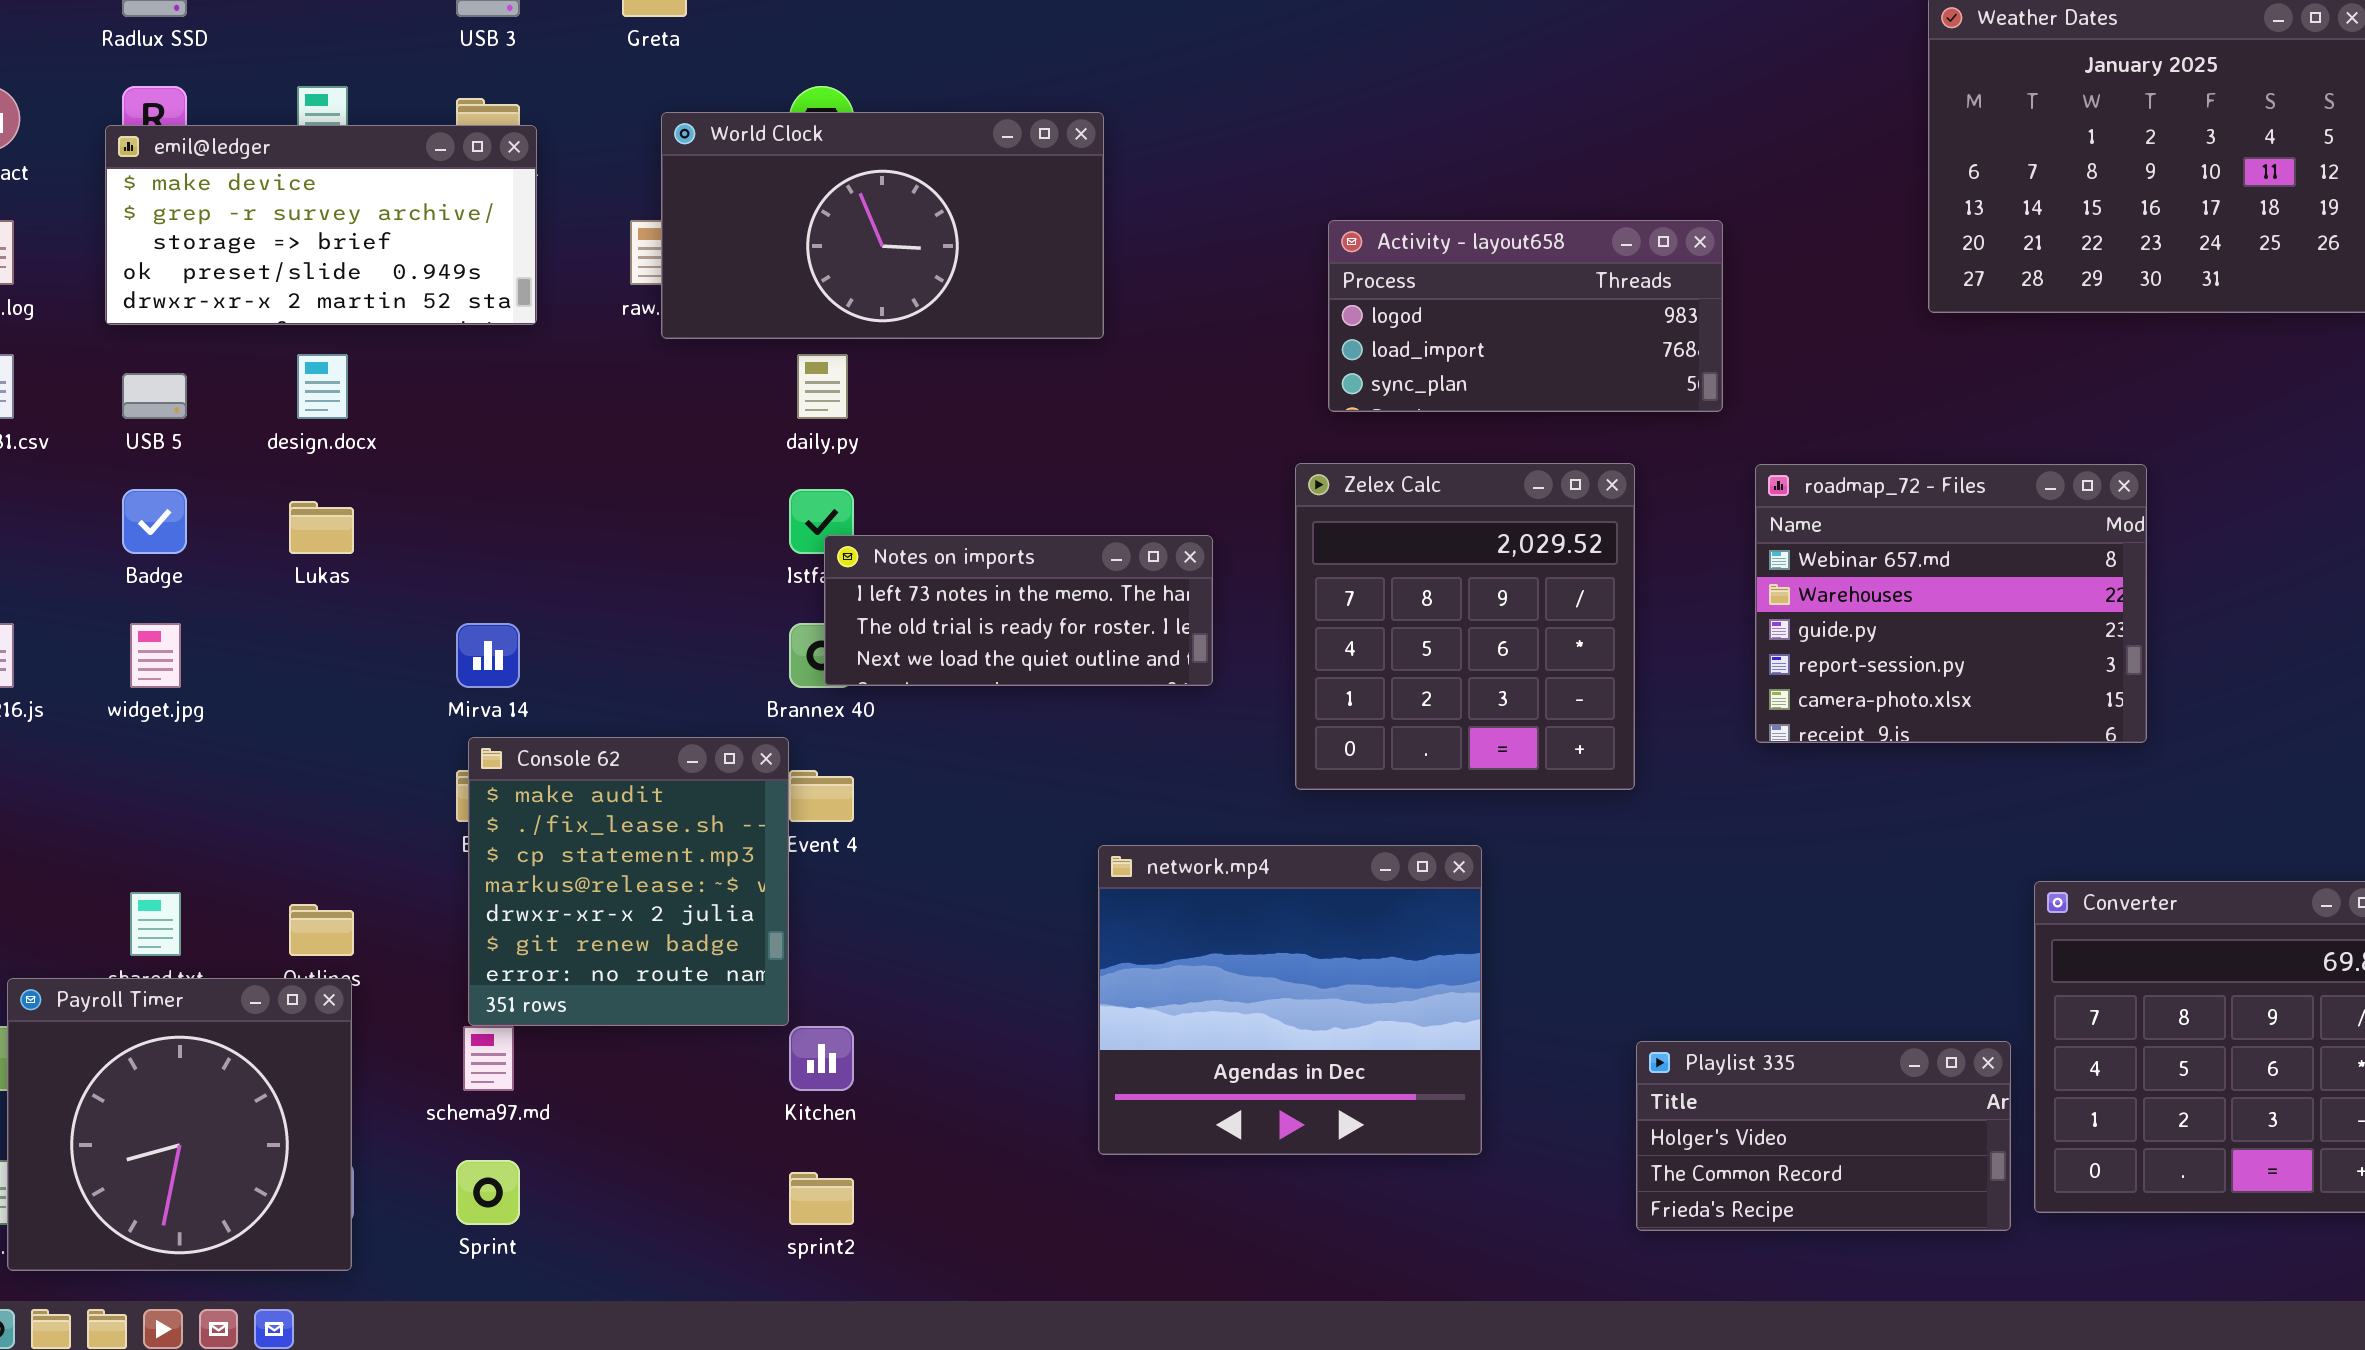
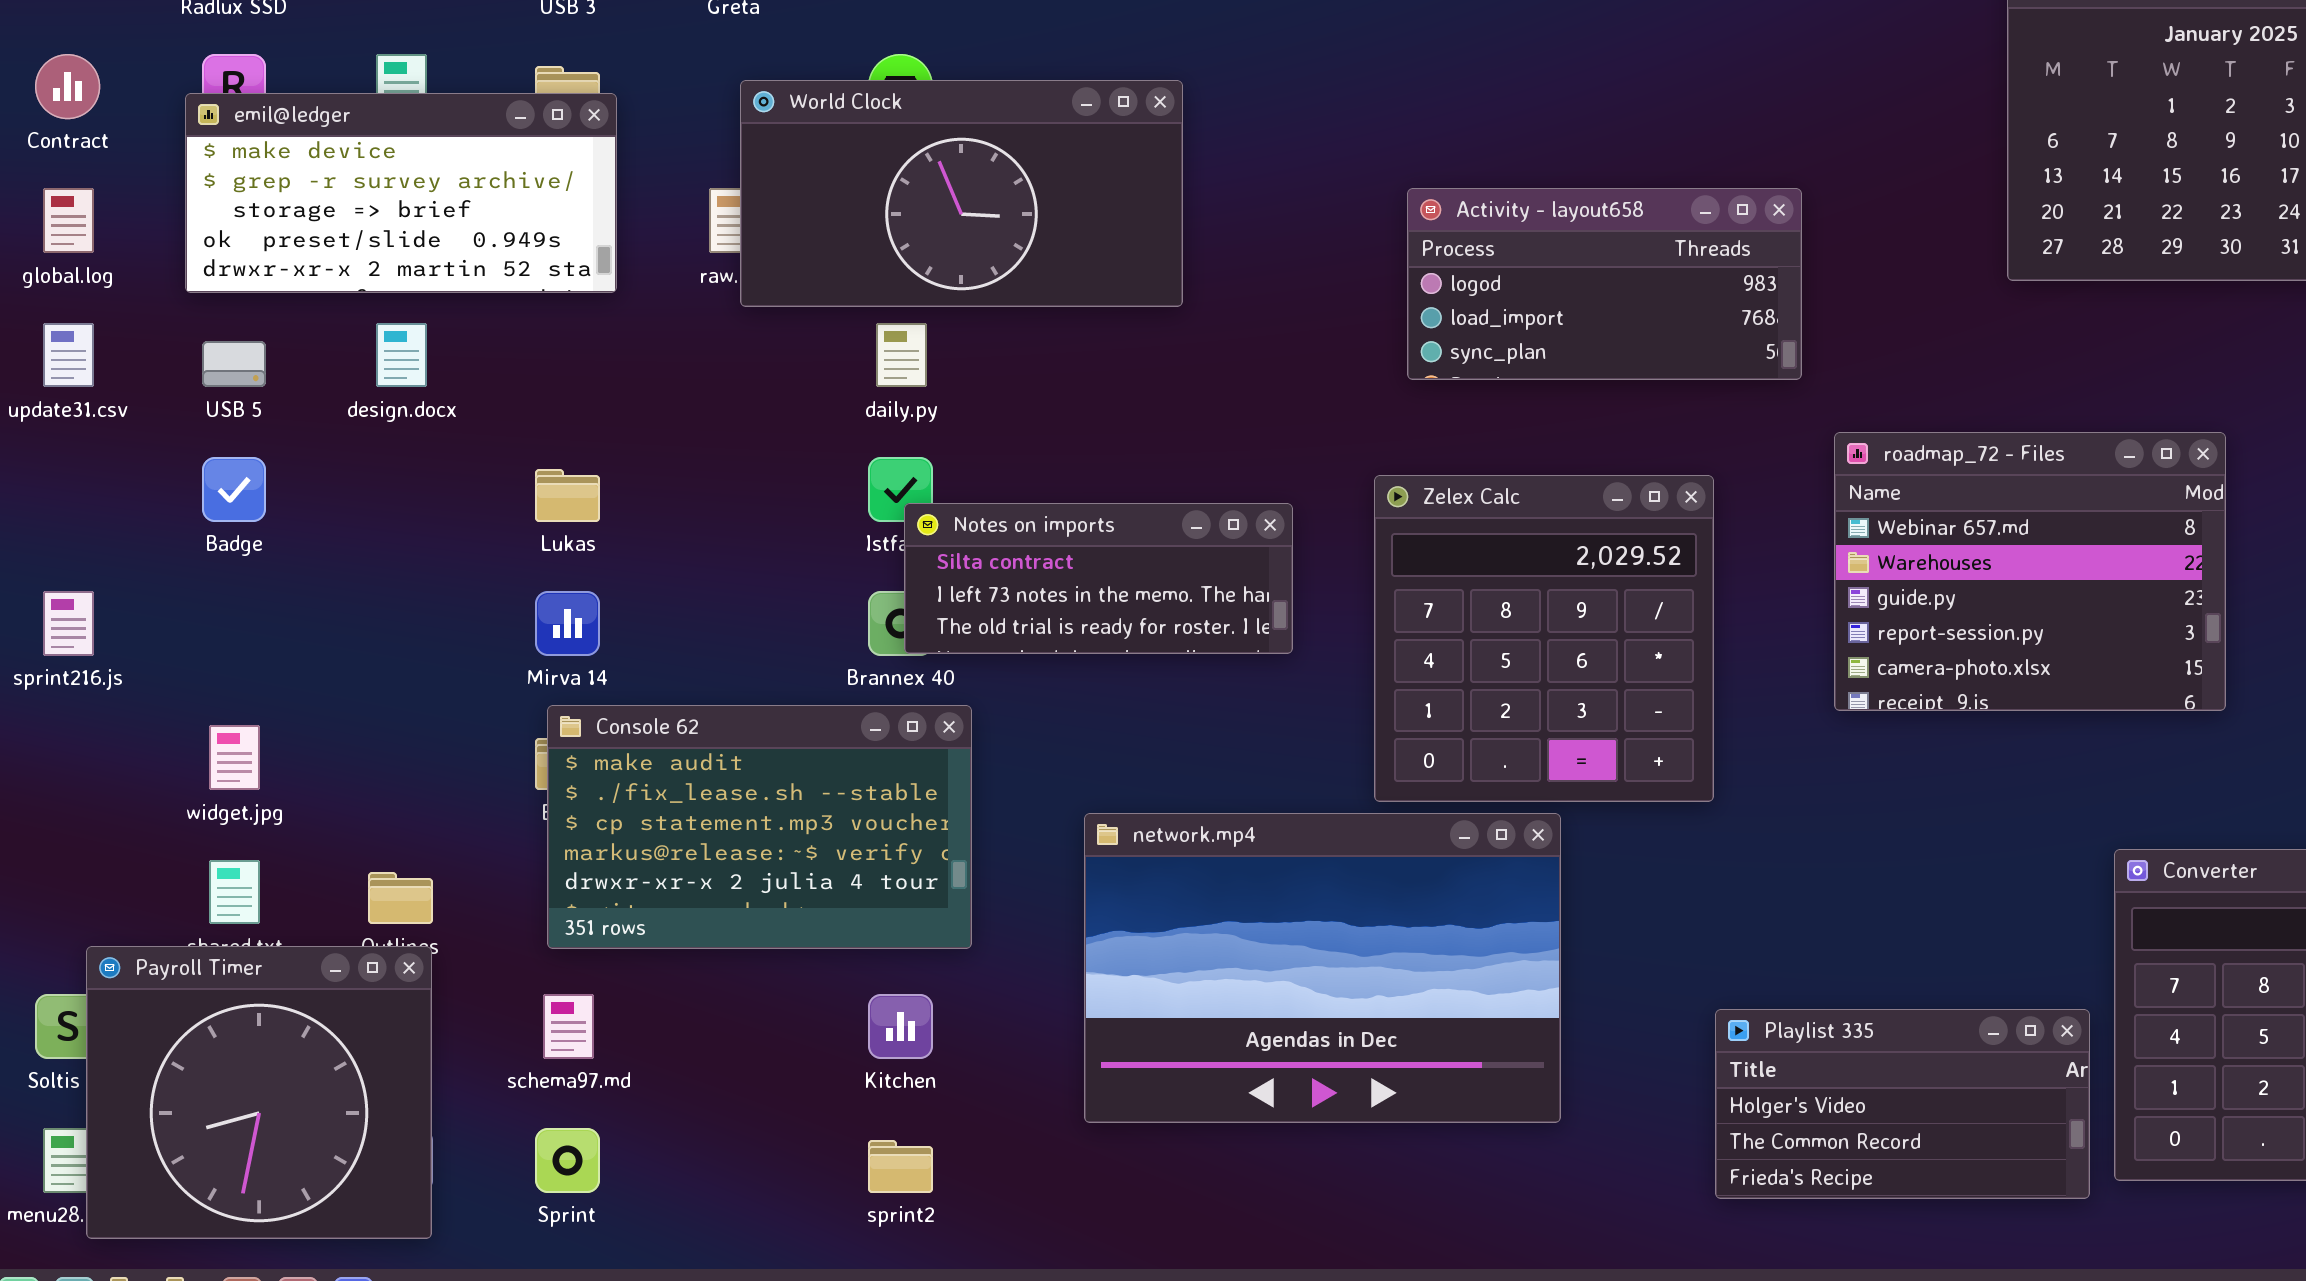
Zelex Calc: [1295,463,1635,790] -> [1374,475,1714,802], moved
Lukas: [289,501,354,554] -> [535,469,600,522], moved
Notes on imports: [824,535,1213,686] -> [904,503,1293,654], scrolled up 1 row
widget.jpg: [130,623,181,688] -> [209,725,260,790], moved
Console 62: [468,737,789,1026] -> [547,705,972,949], resized
network.mp4: [1098,845,1482,1155] -> [1084,813,1561,1123], resized

